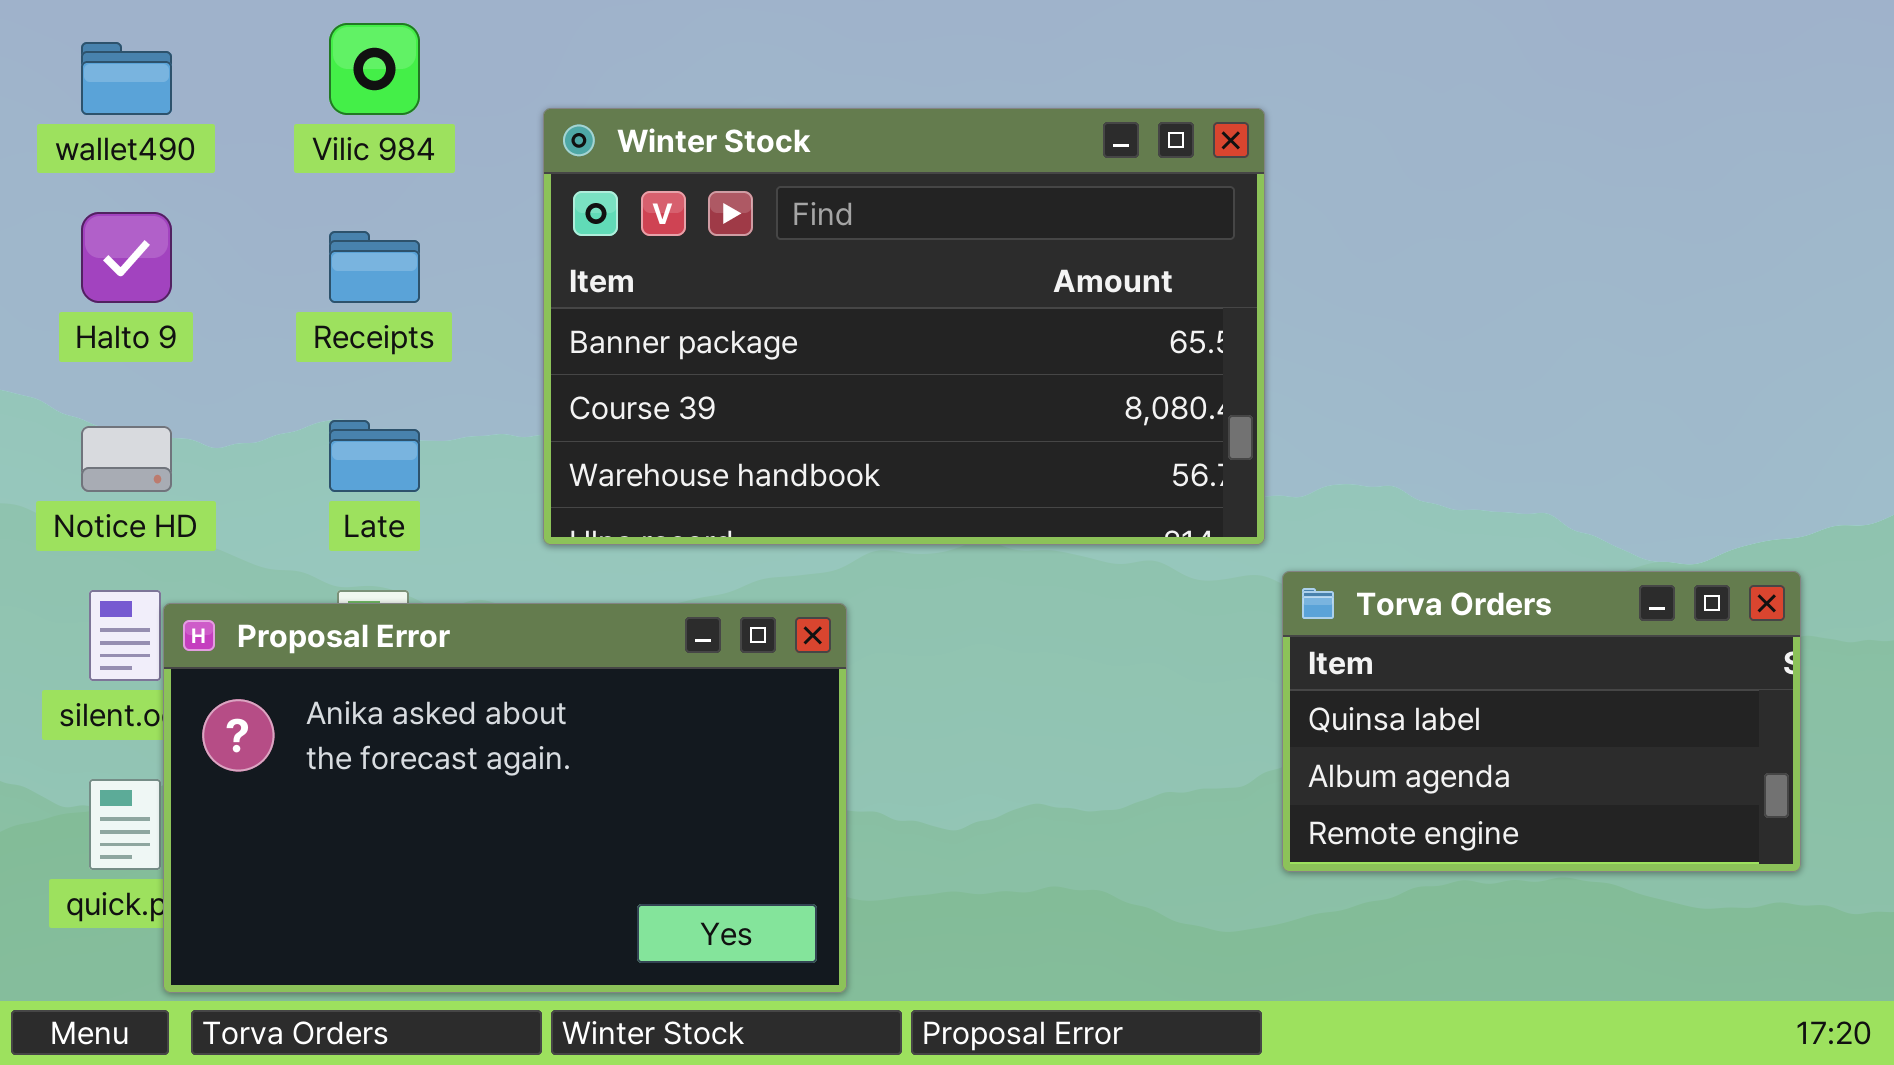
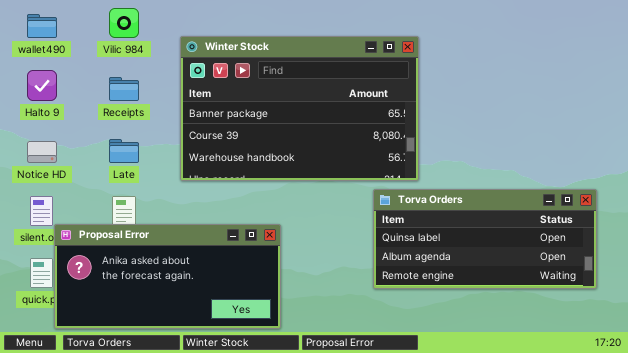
Torva Orders: [1282,571,1801,872] -> [373,189,597,289], resized
Proposal Error: [163,603,847,993] -> [54,224,281,329], resized

